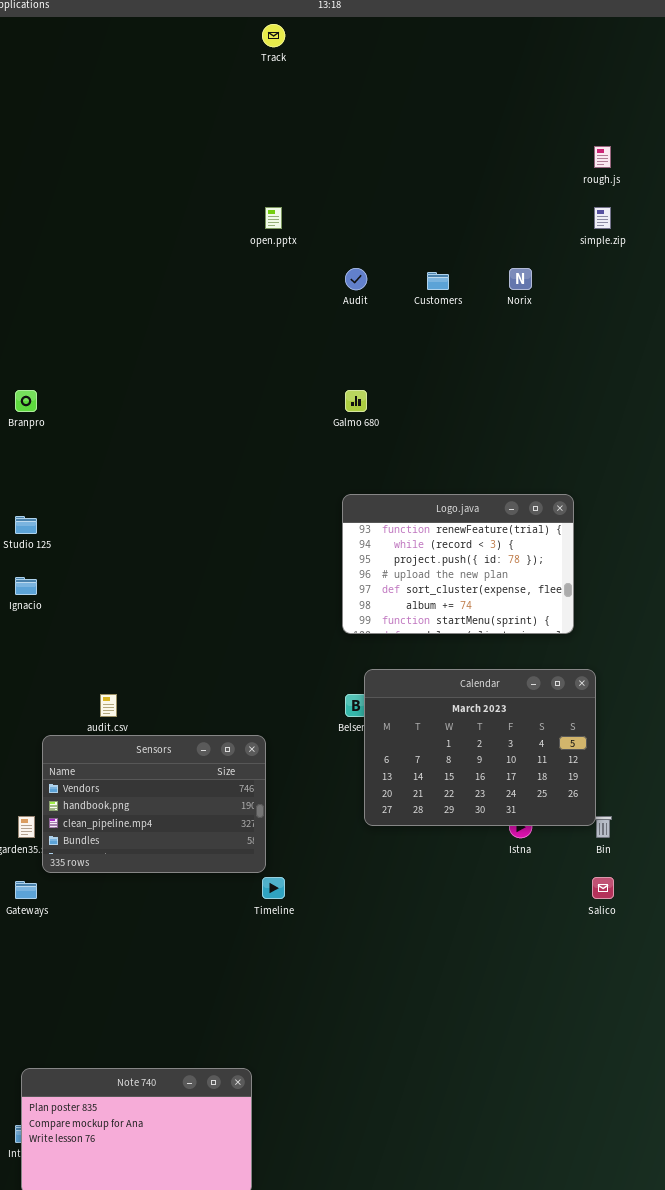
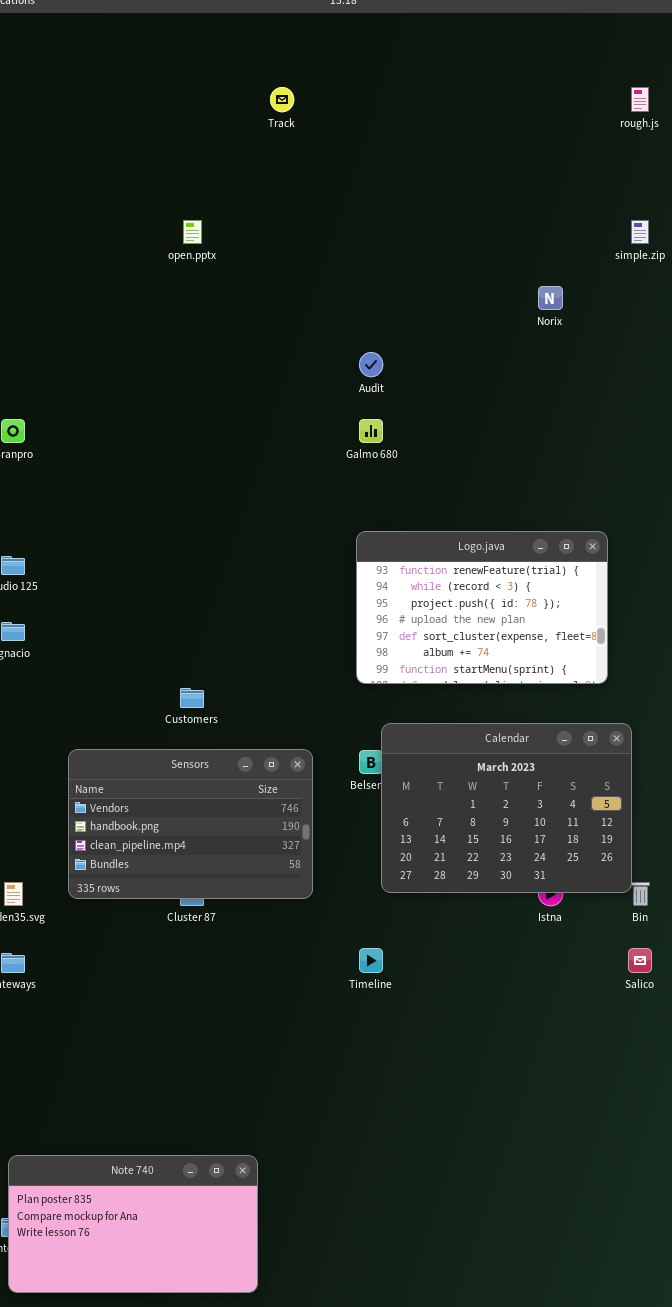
Track: [262,24,285,47] -> [270,87,294,112], moved
rough.js: [594,146,611,168] -> [631,87,649,112], moved
open.pptx: [265,207,282,229] -> [183,220,202,244], moved
Audit: [345,268,367,290] -> [359,352,383,377], moved
Customers: [427,272,449,290] -> [180,688,204,708], moved
Sensors: [42,735,266,873] -> [68,749,313,899], moved
Timeline: [262,877,285,899] -> [359,948,383,973], moved

